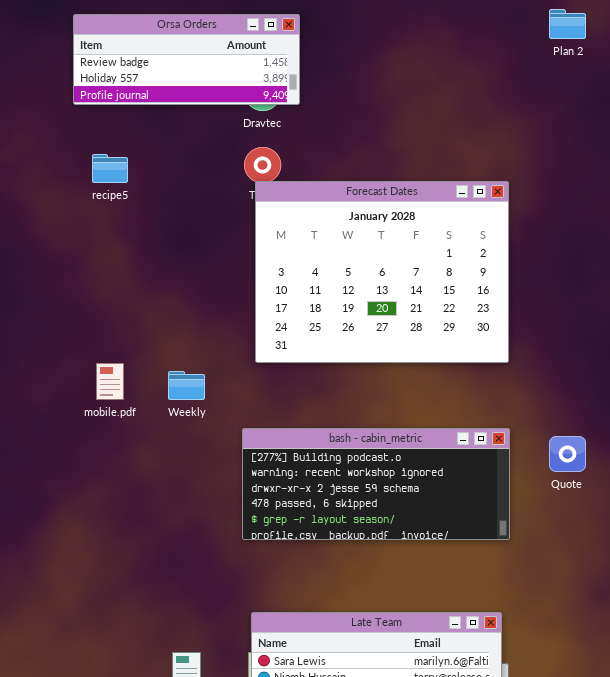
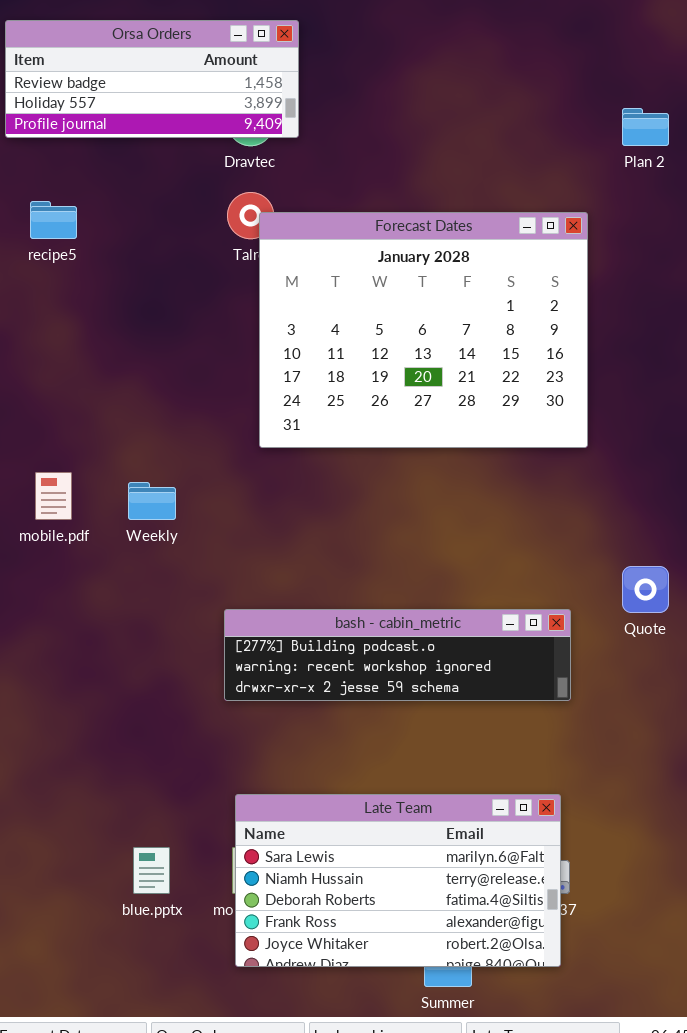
Plan 2: [549,9,586,39] -> [622,108,669,146], moved
Forecast Dates: [255,181,509,363] -> [259,212,588,448], moved
bash - cabin_metric: [242,428,510,540] -> [224,609,571,701], resized

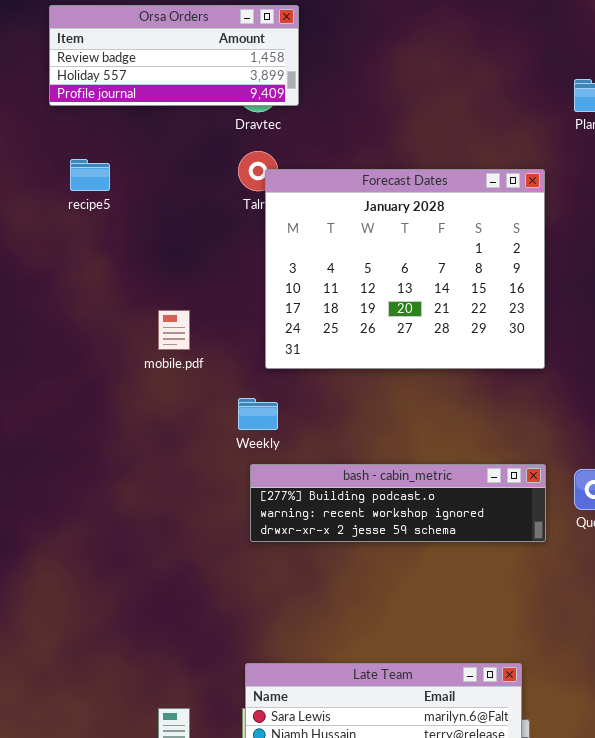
mobile.pdf: [35,472,72,520] -> [158,310,190,350], moved
Weekly: [128,482,176,520] -> [238,398,278,430], moved
bash - cabin_metric: [224,609,571,701] -> [250,464,546,542], moved

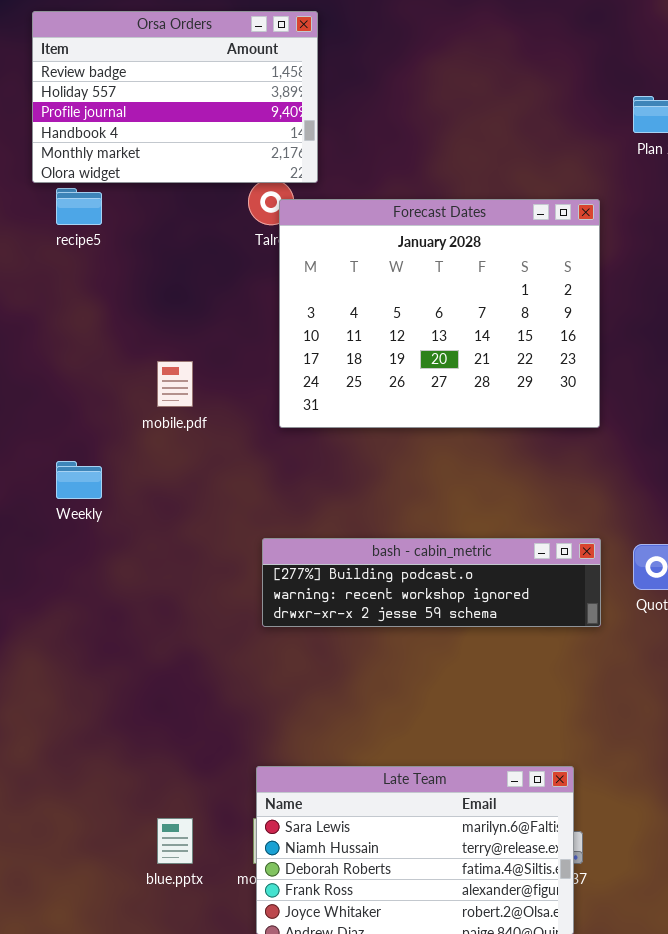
Orsa Orders: [49,5,299,106] -> [32,11,318,183], resized
Weekly: [238,398,278,430] -> [56,461,102,499], moved

